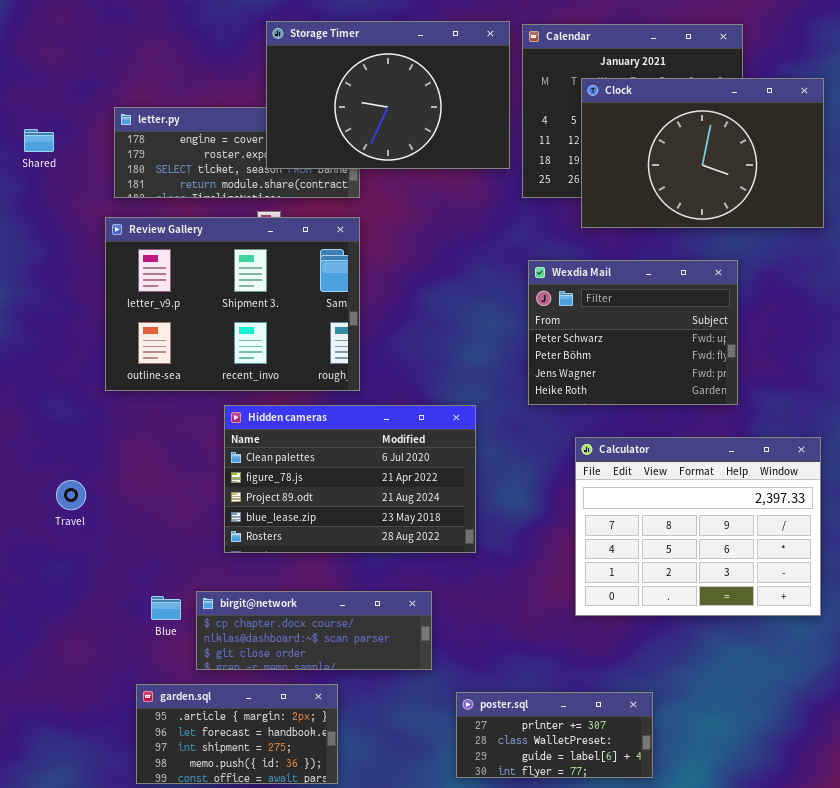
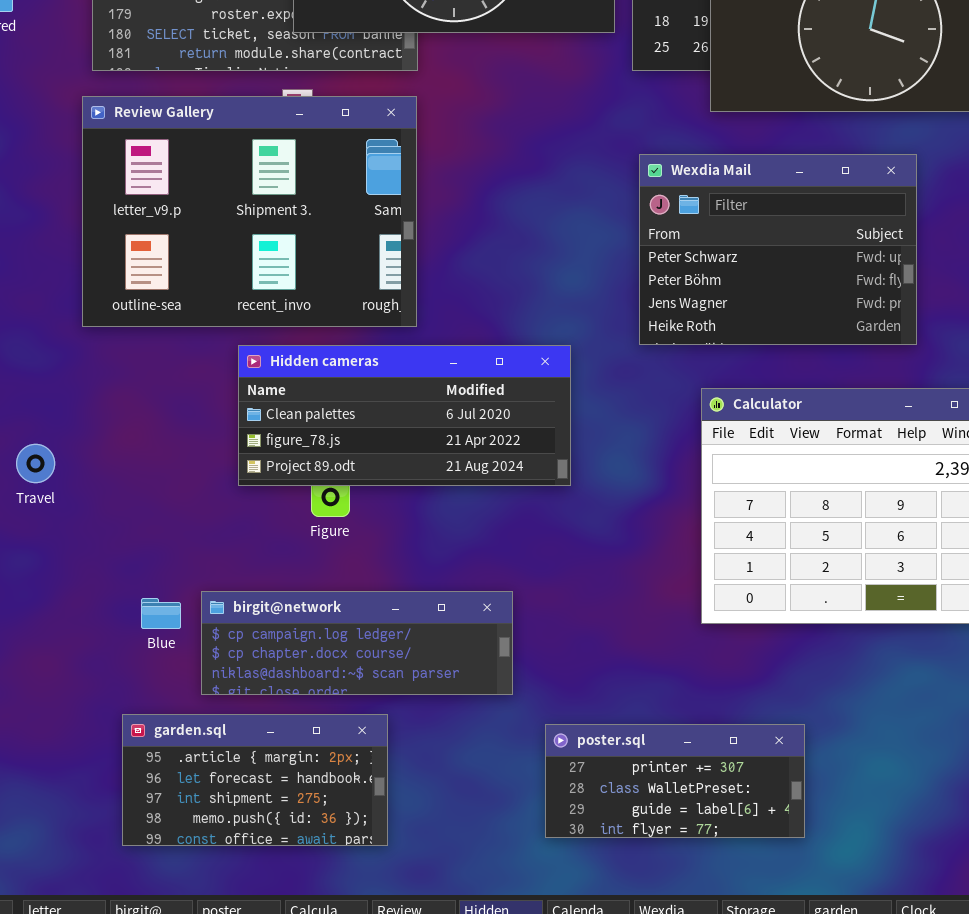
Hidden cameras: [224,405,476,553] -> [238,345,571,486], resized
birgit@network: [196,591,432,670] -> [201,591,513,695], scrolled up 1 row

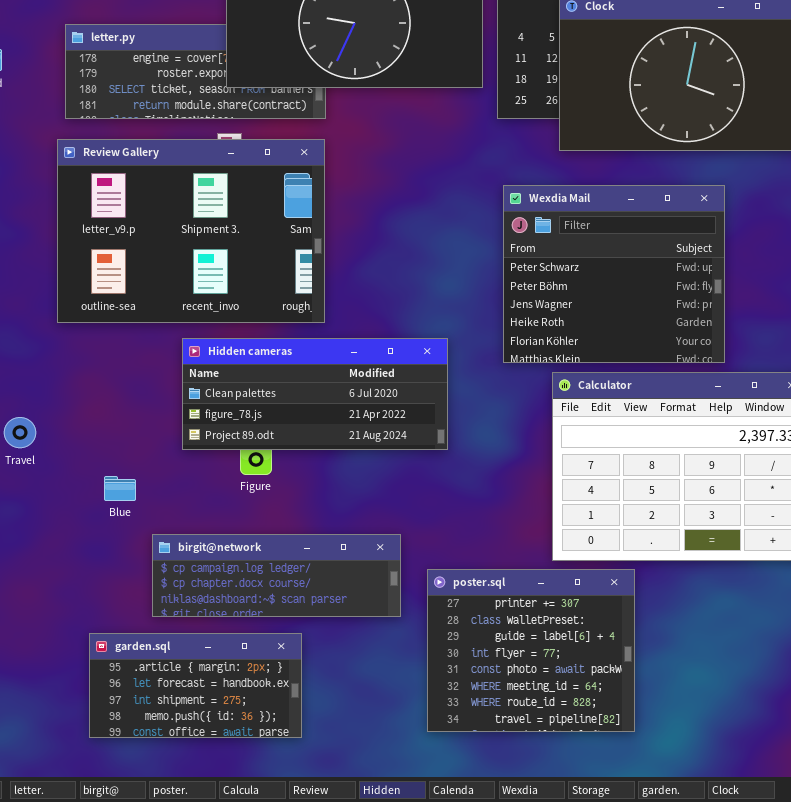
Wexdia Mail: [639,154,917,345] -> [503,185,725,363], resized
Blue: [141,598,181,629] -> [104,476,136,501], moved
poster.sql: [545,724,805,838] -> [427,569,635,732], resized

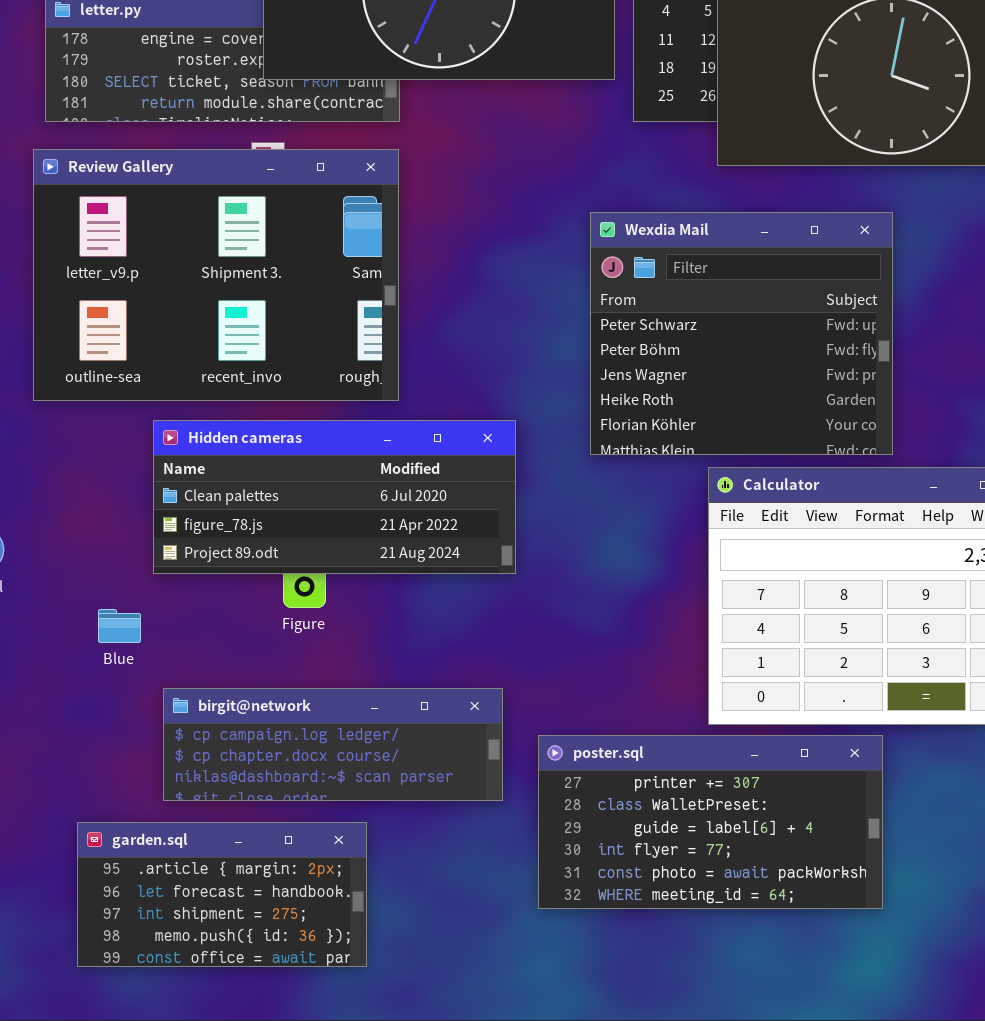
Wexdia Mail: [503,185,725,363] -> [590,212,893,455], moved
Hidden cameras: [182,338,448,450] -> [153,420,516,574], moved
poster.sql: [427,569,635,732] -> [538,735,883,909], resized

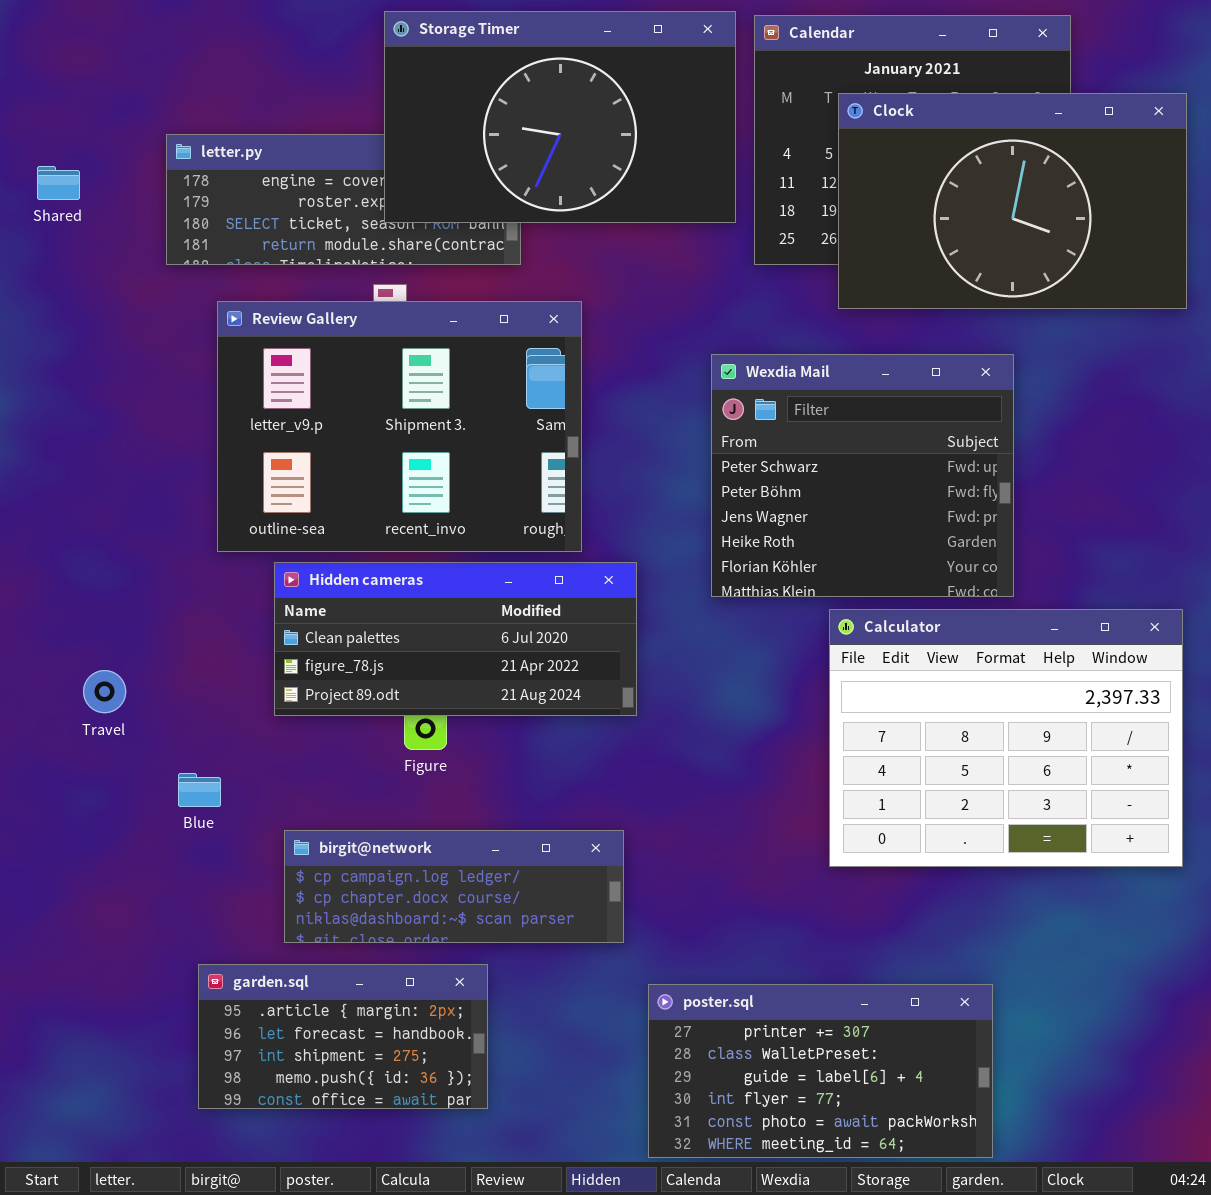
Review Gallery: [33,149,399,401] -> [217,301,582,552], moved
Blue: [98,609,141,643] -> [178,773,221,807], moved
poster.sql: [538,735,883,909] -> [648,984,993,1158], moved

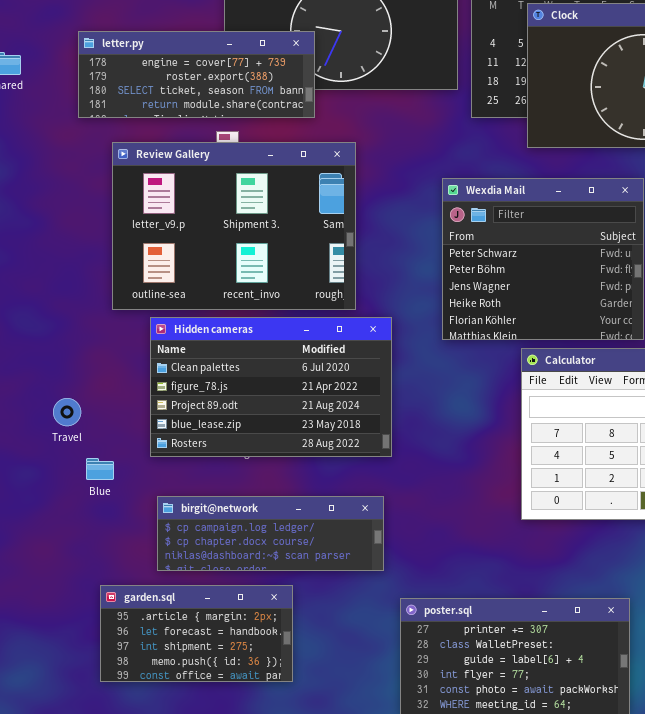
letter.py: [166,134,521,265] -> [78,31,315,118], raised
Hidden cameras: [274,562,637,716] -> [150,317,392,457], resized
Travel: [83,670,126,713] -> [53,398,81,426], moved

